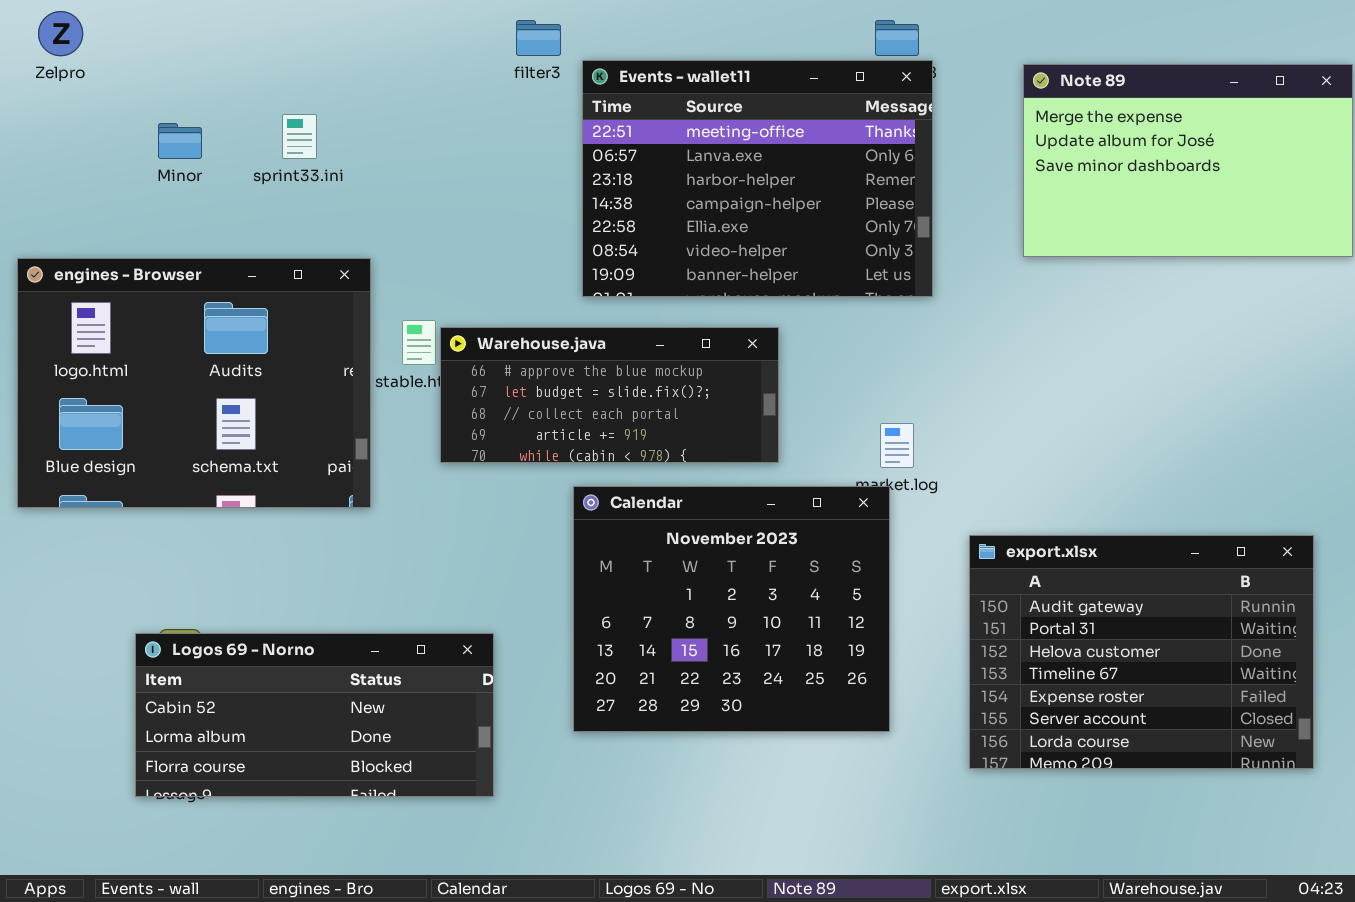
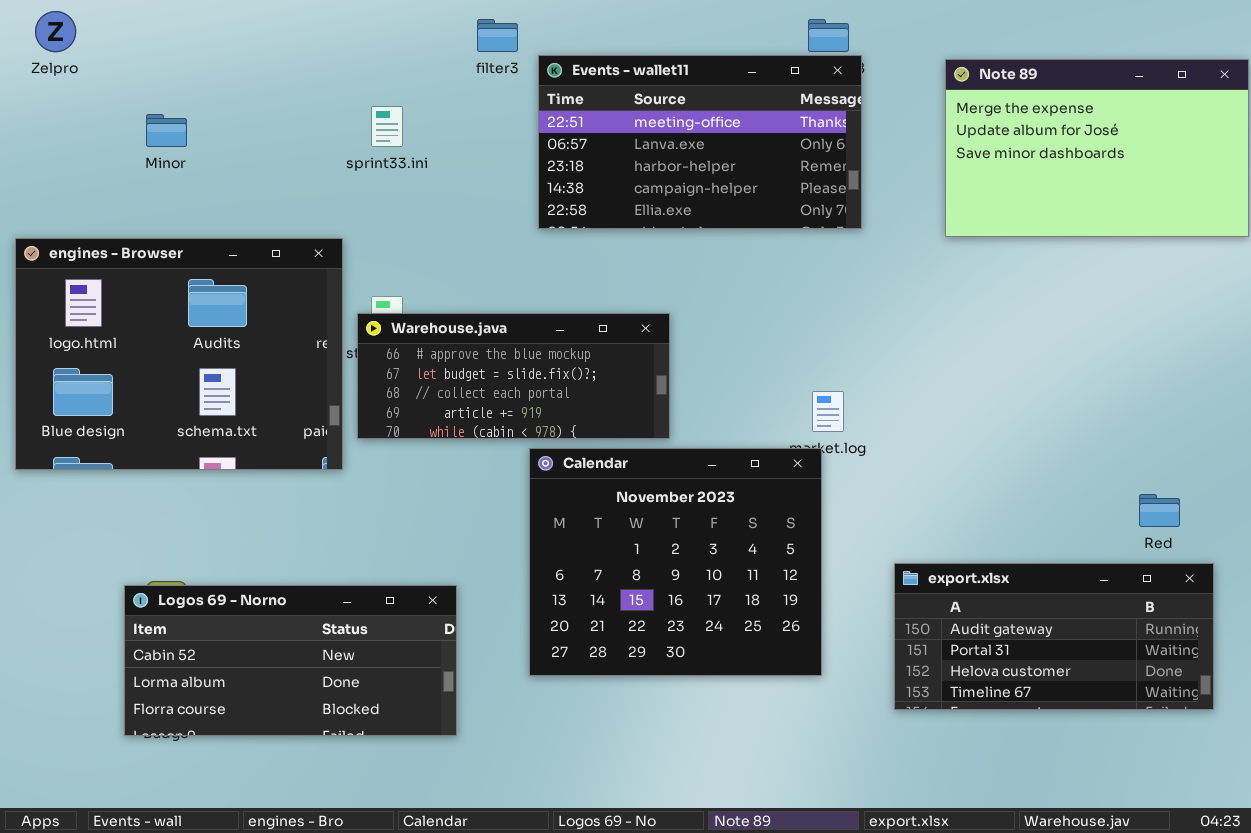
Events - wallet11: [582,60,933,297] -> [538,55,862,229], resized
sprint33.ini: [282,114,317,159] -> [371,106,403,147], moved
Warehouse.java: [440,327,779,463] -> [357,313,670,439], moved
export.xlsx: [969,535,1314,769] -> [894,563,1214,710], resized

